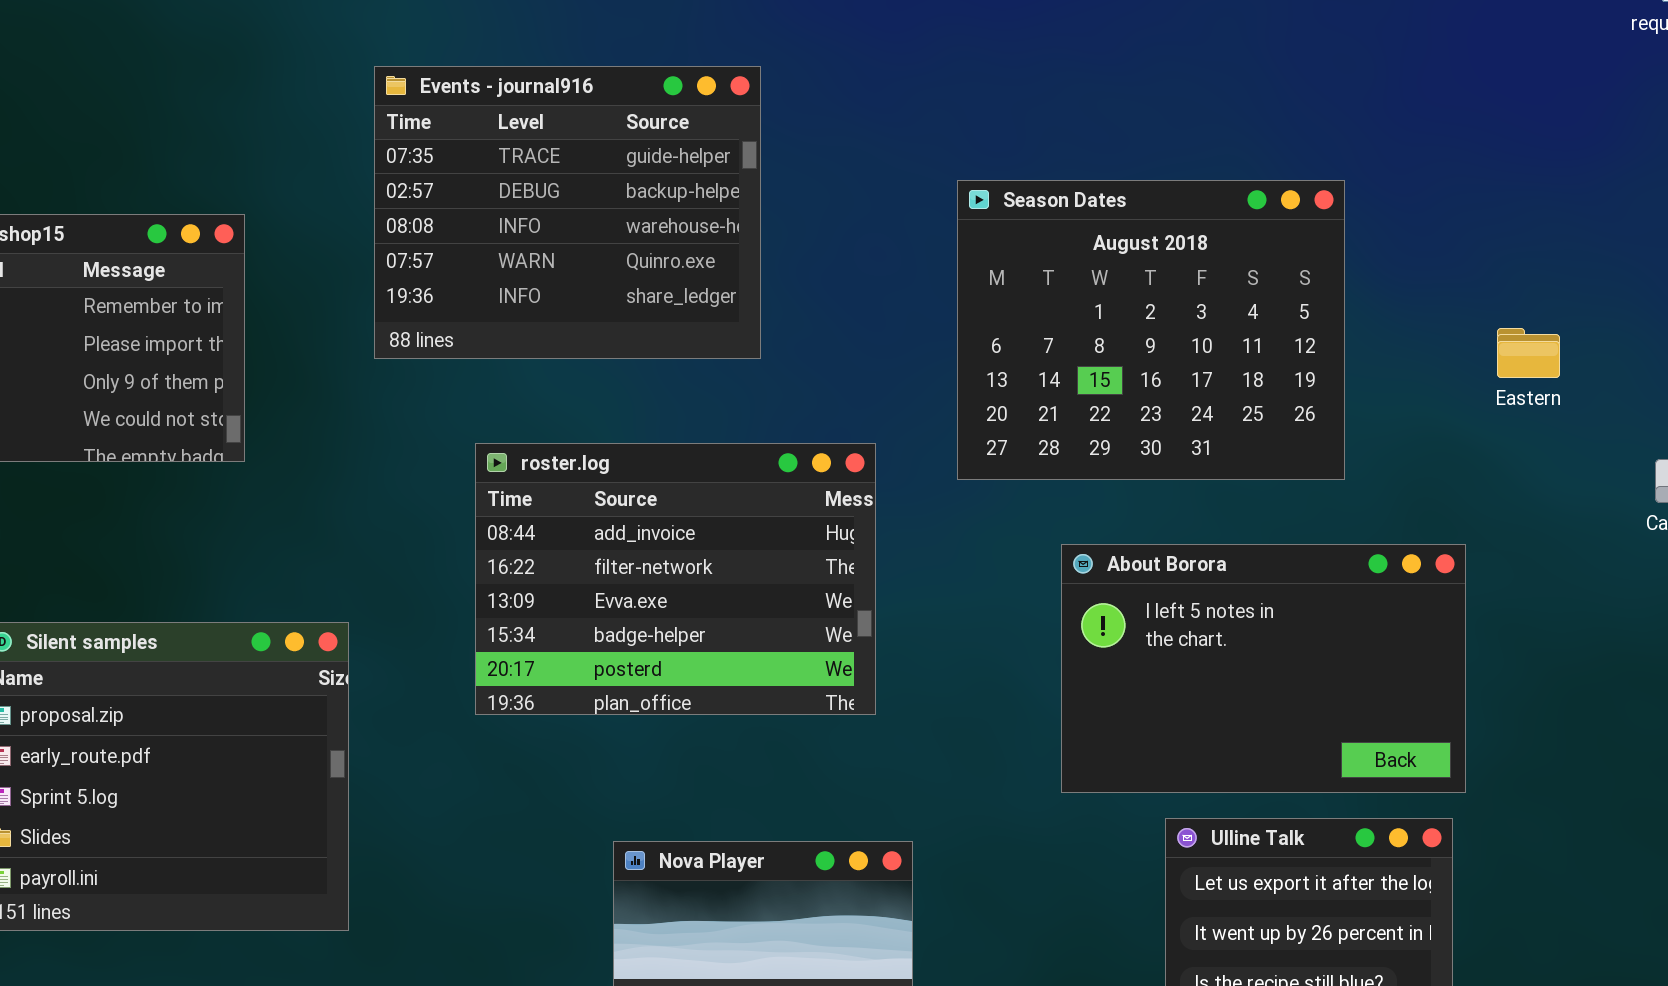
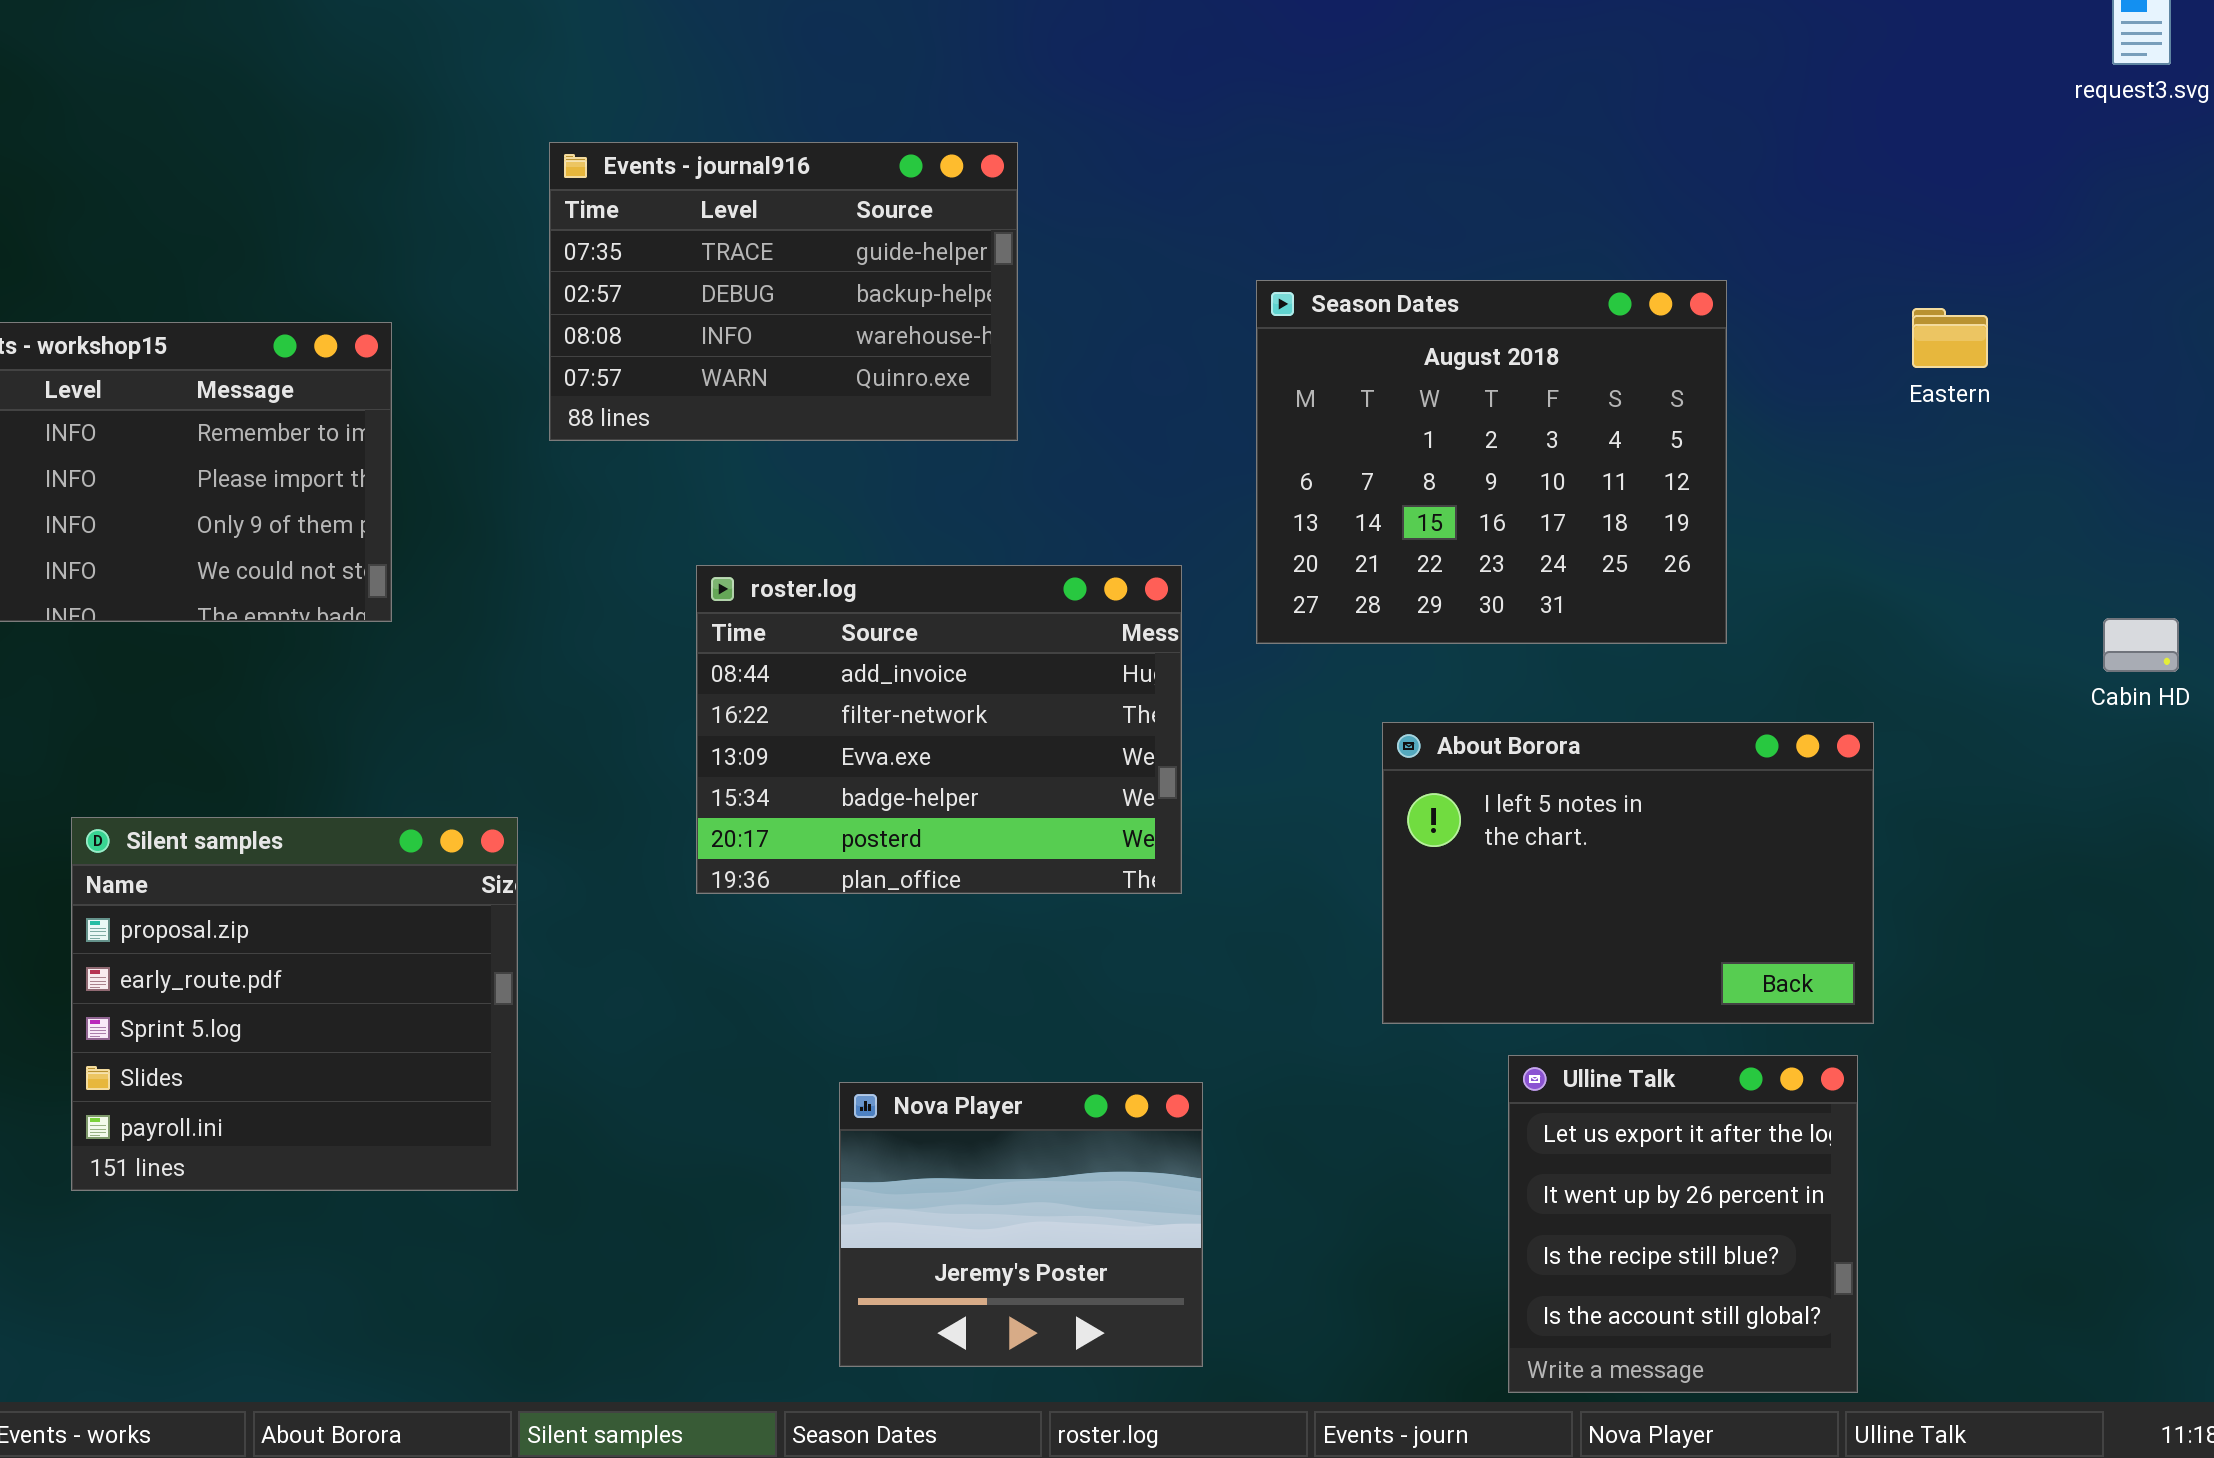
Events - journal916: [374,66,761,359] -> [549,142,1018,441], resized
Eastern: [1497,328,1560,378] -> [1912,308,1988,368], moved
roster.log: [475,443,876,715] -> [696,565,1182,894], moved

